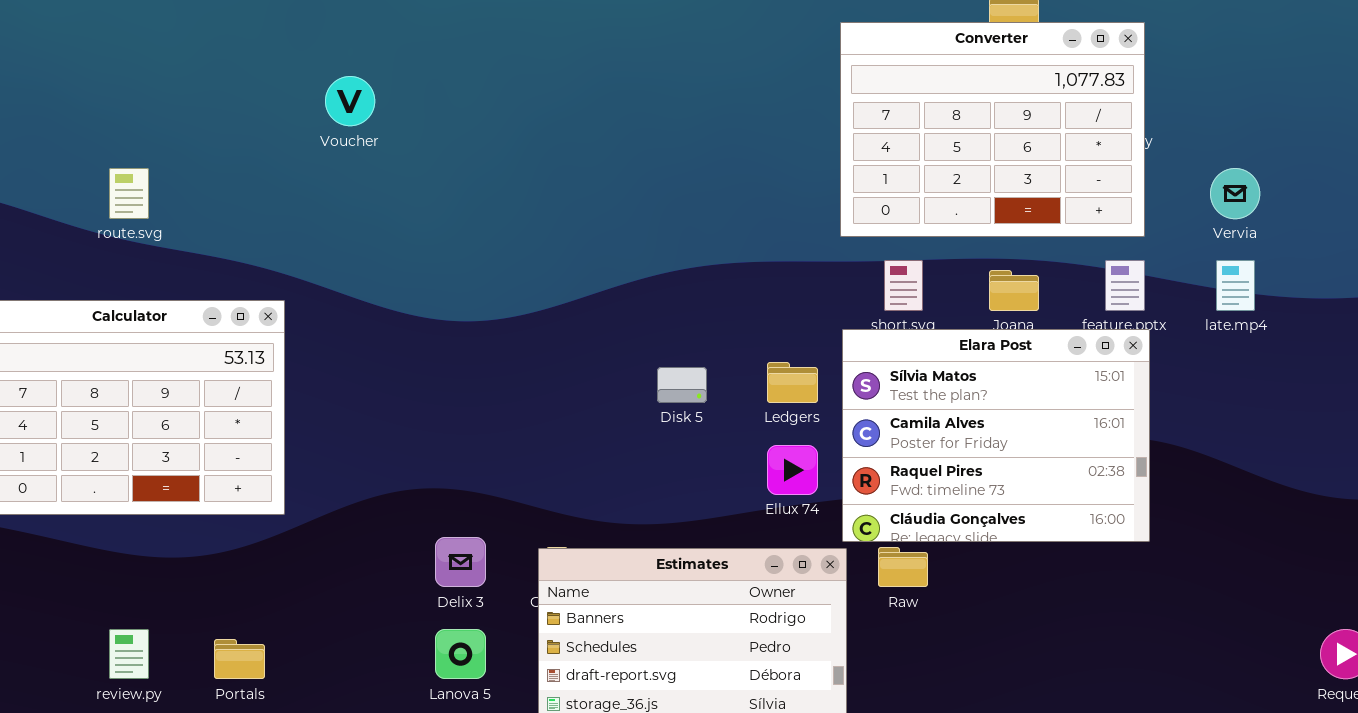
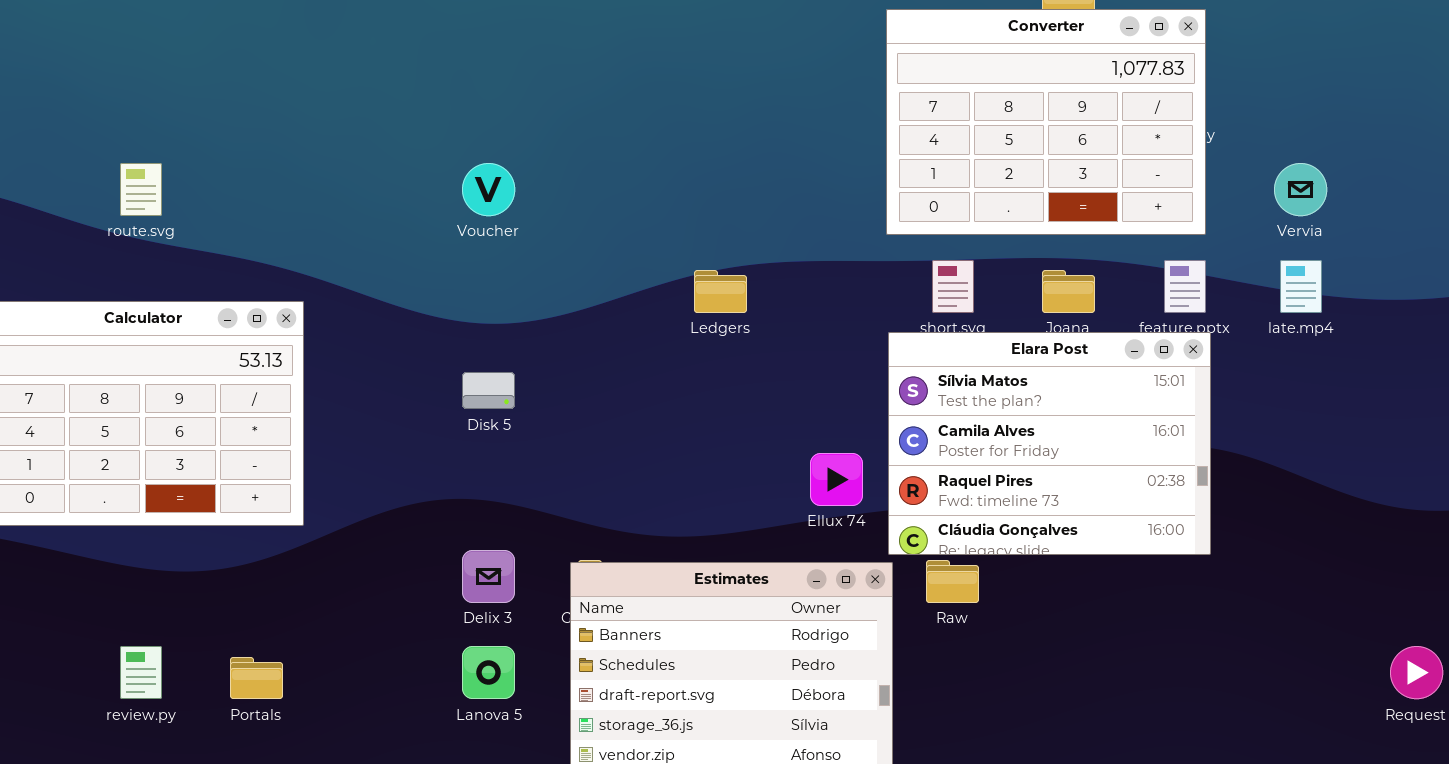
Voucher: [325,76,375,126] -> [462,163,515,216], moved
Ledgers: [767,362,818,403] -> [694,270,747,313], moved
Disk 5: [657,367,707,403] -> [462,372,515,409], moved

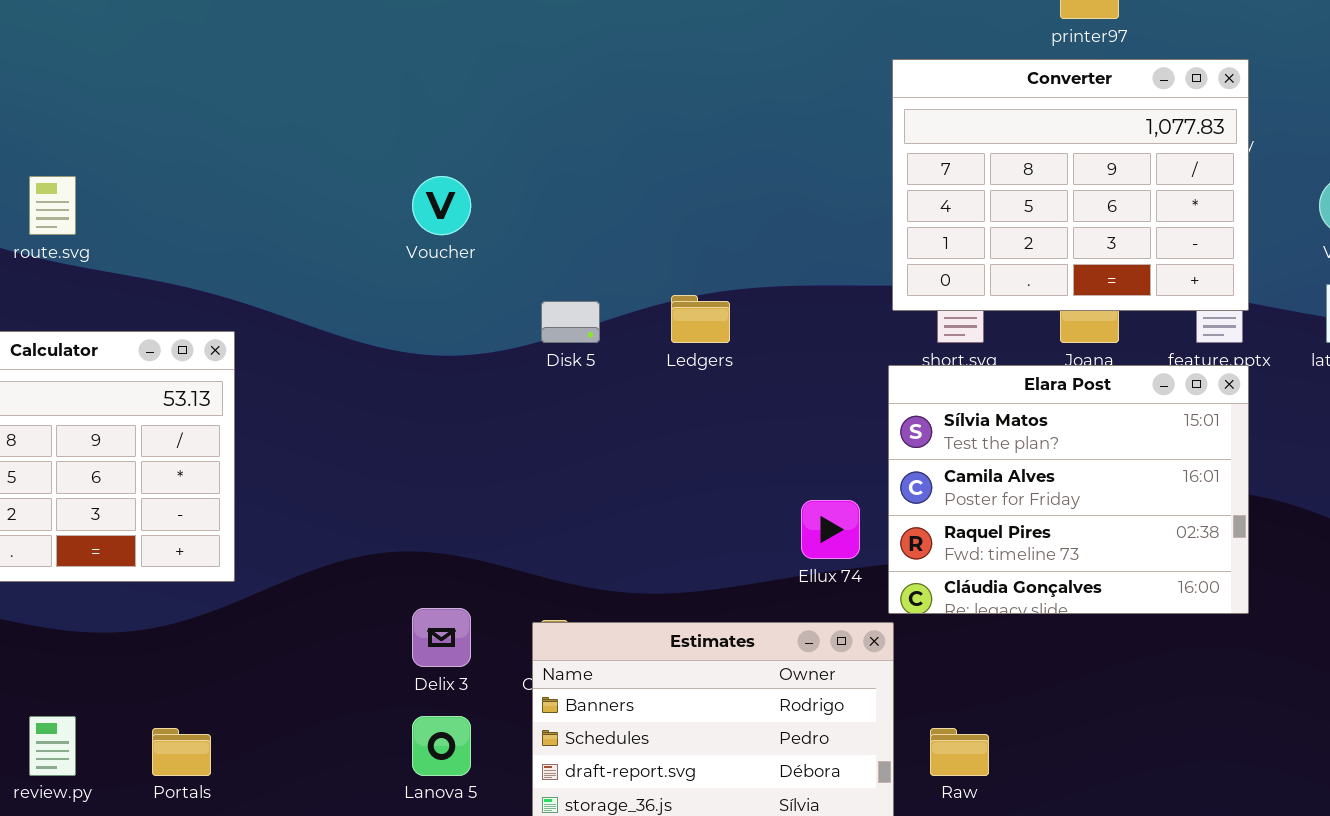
Converter: [886,9,1206,235] -> [892,59,1249,311], moved
Disk 5: [462,372,515,409] -> [541,301,600,343], moved
Raw: [926,560,979,603] -> [930,728,989,776], moved

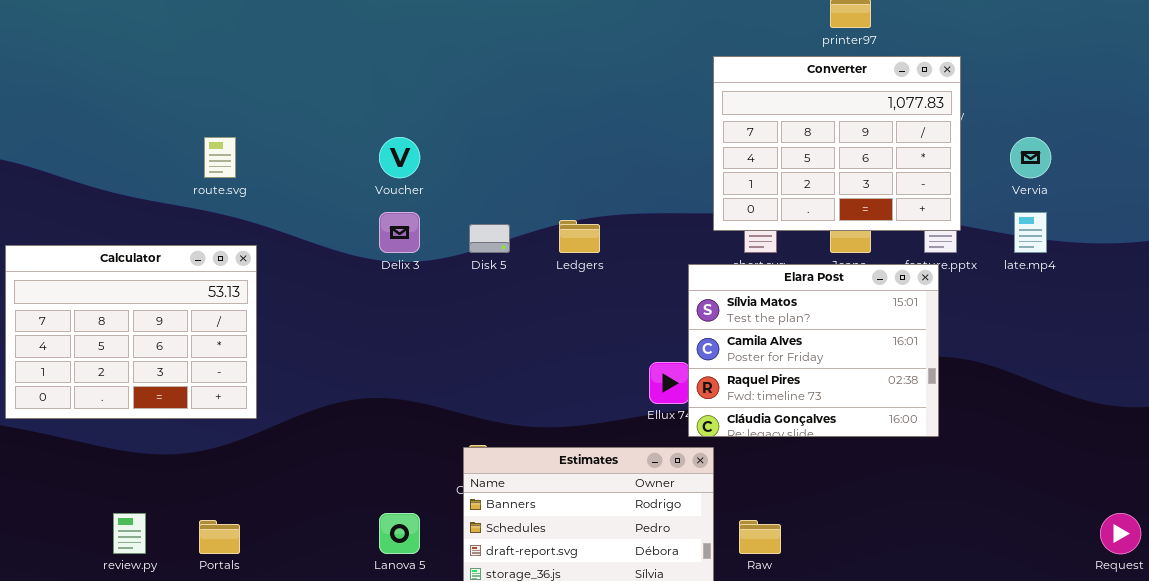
route.svg: [29,176,76,235] -> [204,137,236,178], moved
Elara Post: [888,365,1249,614] -> [688,264,939,437], moved
Delix 3: [412,608,471,667] -> [379,212,420,253], moved

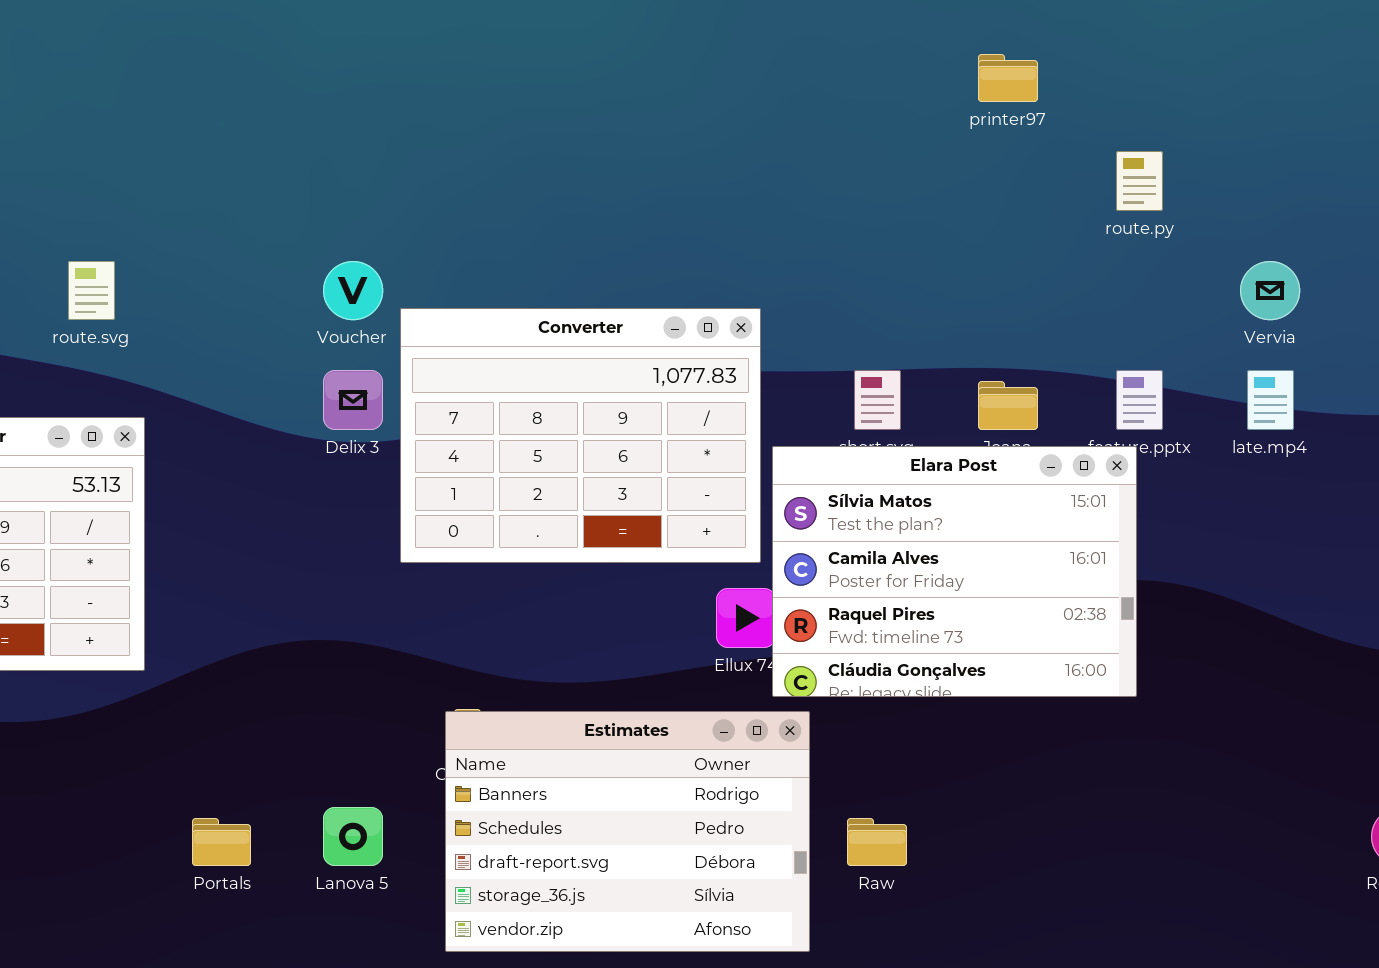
Converter: [713,56,961,231] -> [400,308,761,563], moved
Portals: [199,520,240,554] -> [192,818,251,866], moved

